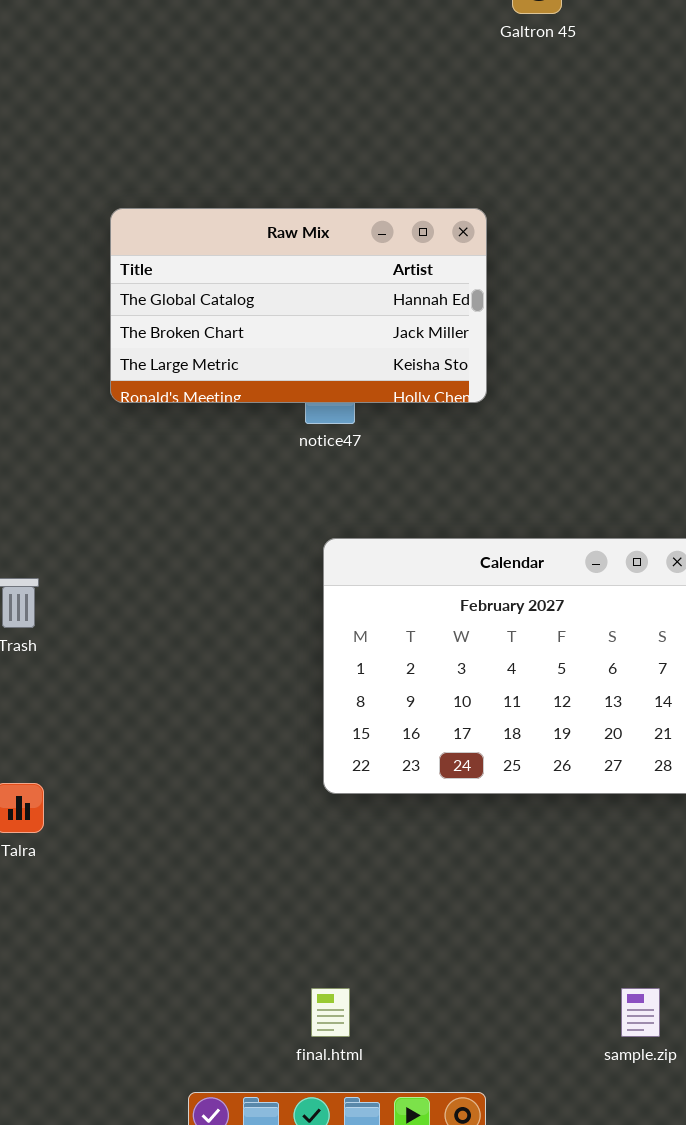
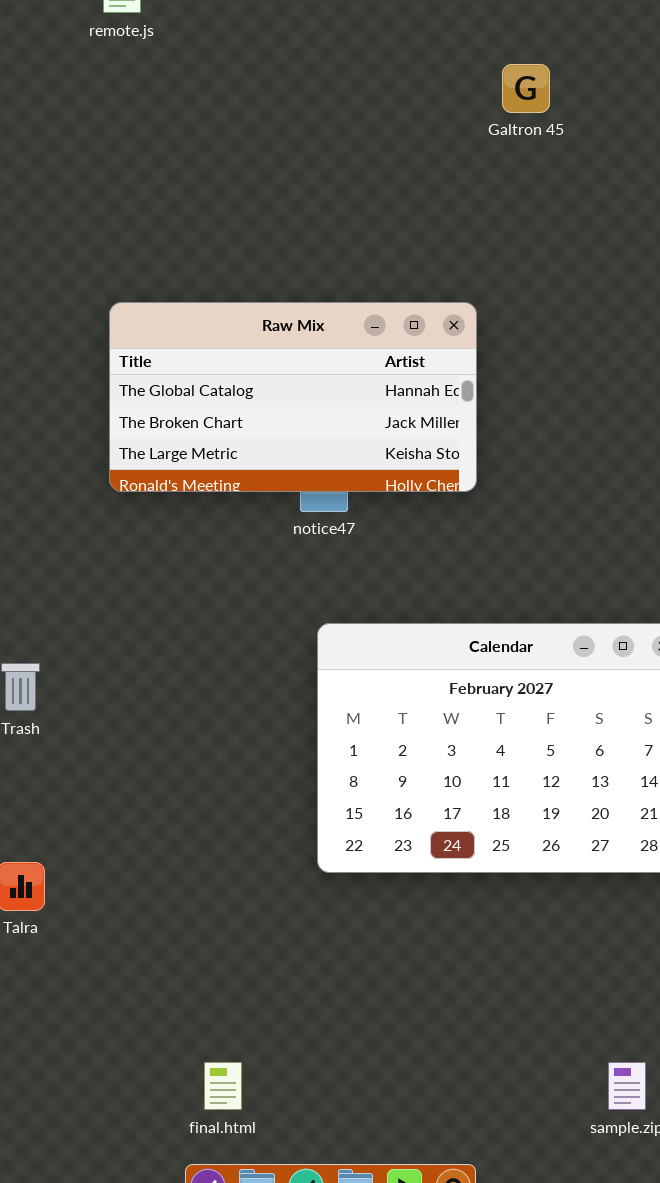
final.html: [311,988,350,1037] -> [204,1062,242,1110], moved

